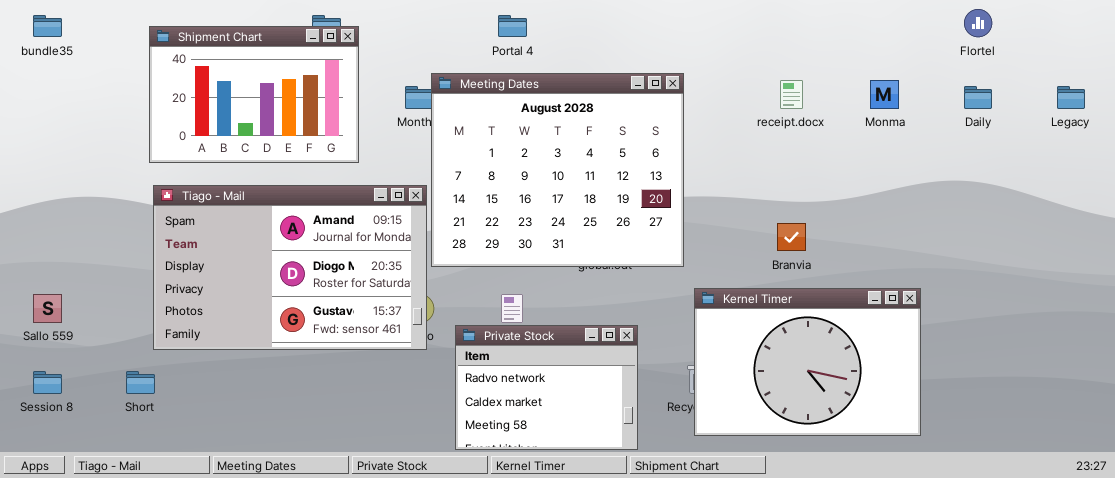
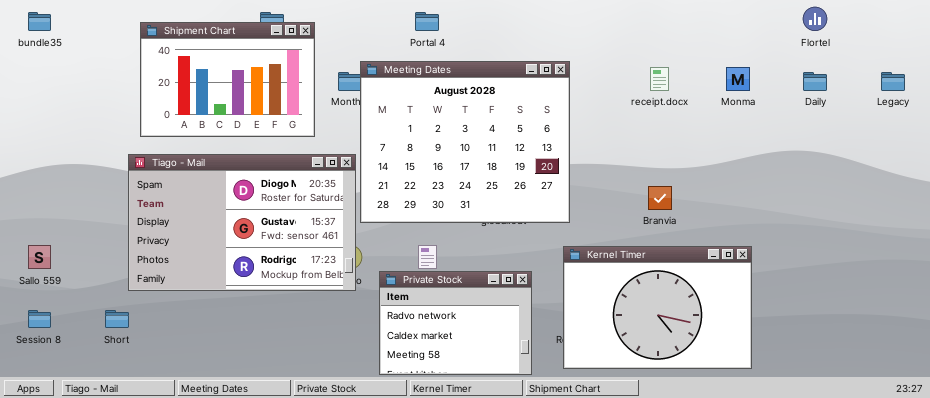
Shipment Chart: [149,26,359,163] -> [140,22,315,137], moved
Tiago - Mail: [153,185,427,350] -> [128,154,356,291], scrolled down 1 row
Kernel Timer: [694,288,921,436] -> [563,246,752,369], moved

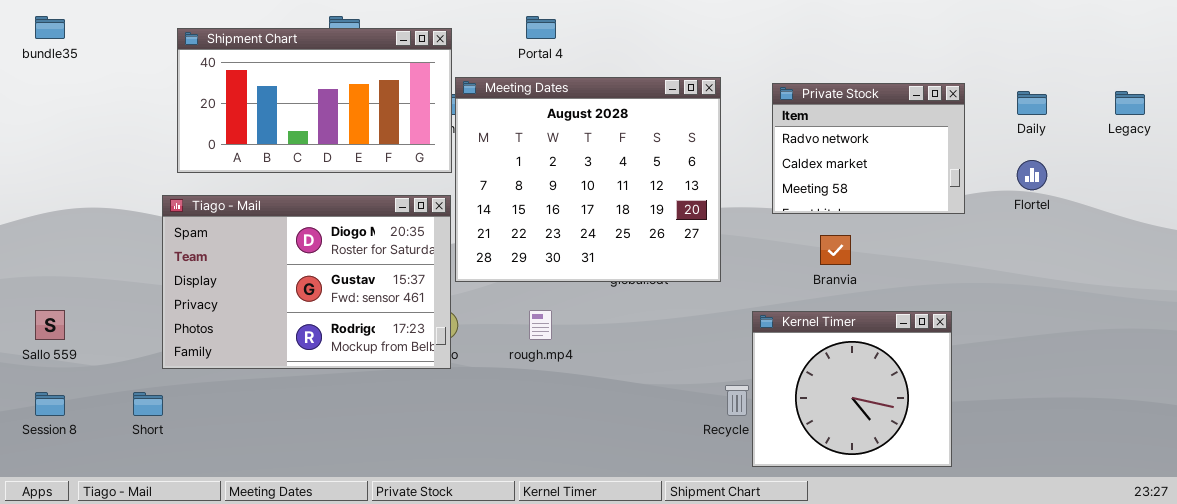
Flortel: [803,7,827,31] -> [1017,160,1047,190], moved
Shipment Chart: [140,22,315,137] -> [177,28,452,173], resized
Kernel Timer: [563,246,752,369] -> [752,311,952,467], resized
Private Stock: [379,271,532,375] -> [772,83,965,214], moved

